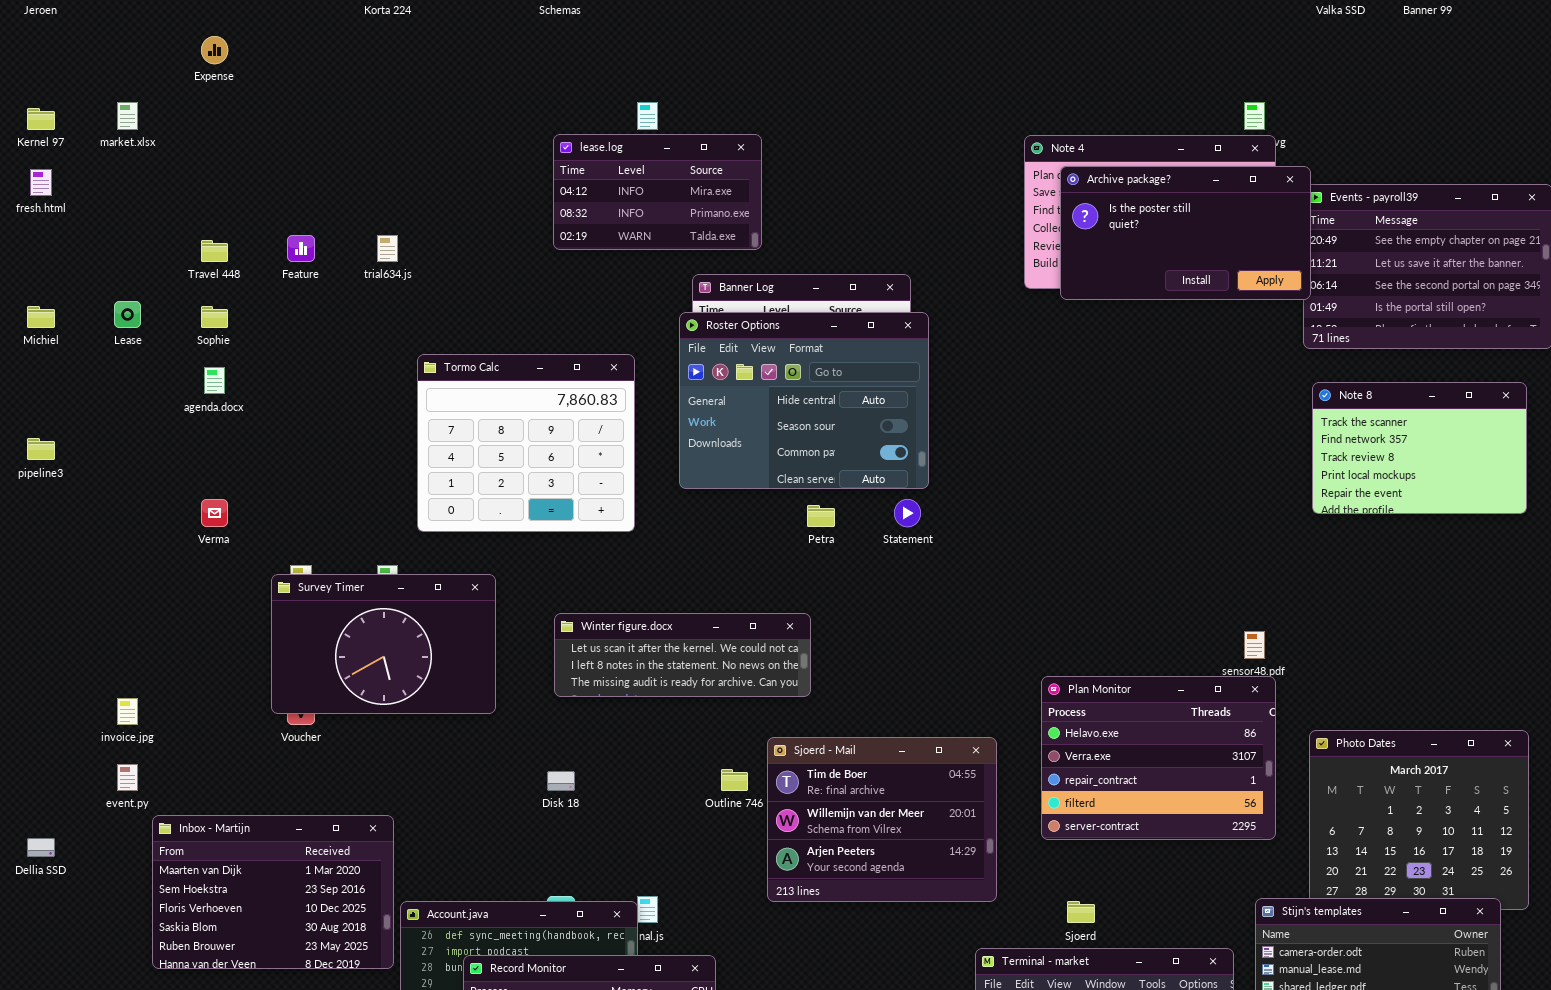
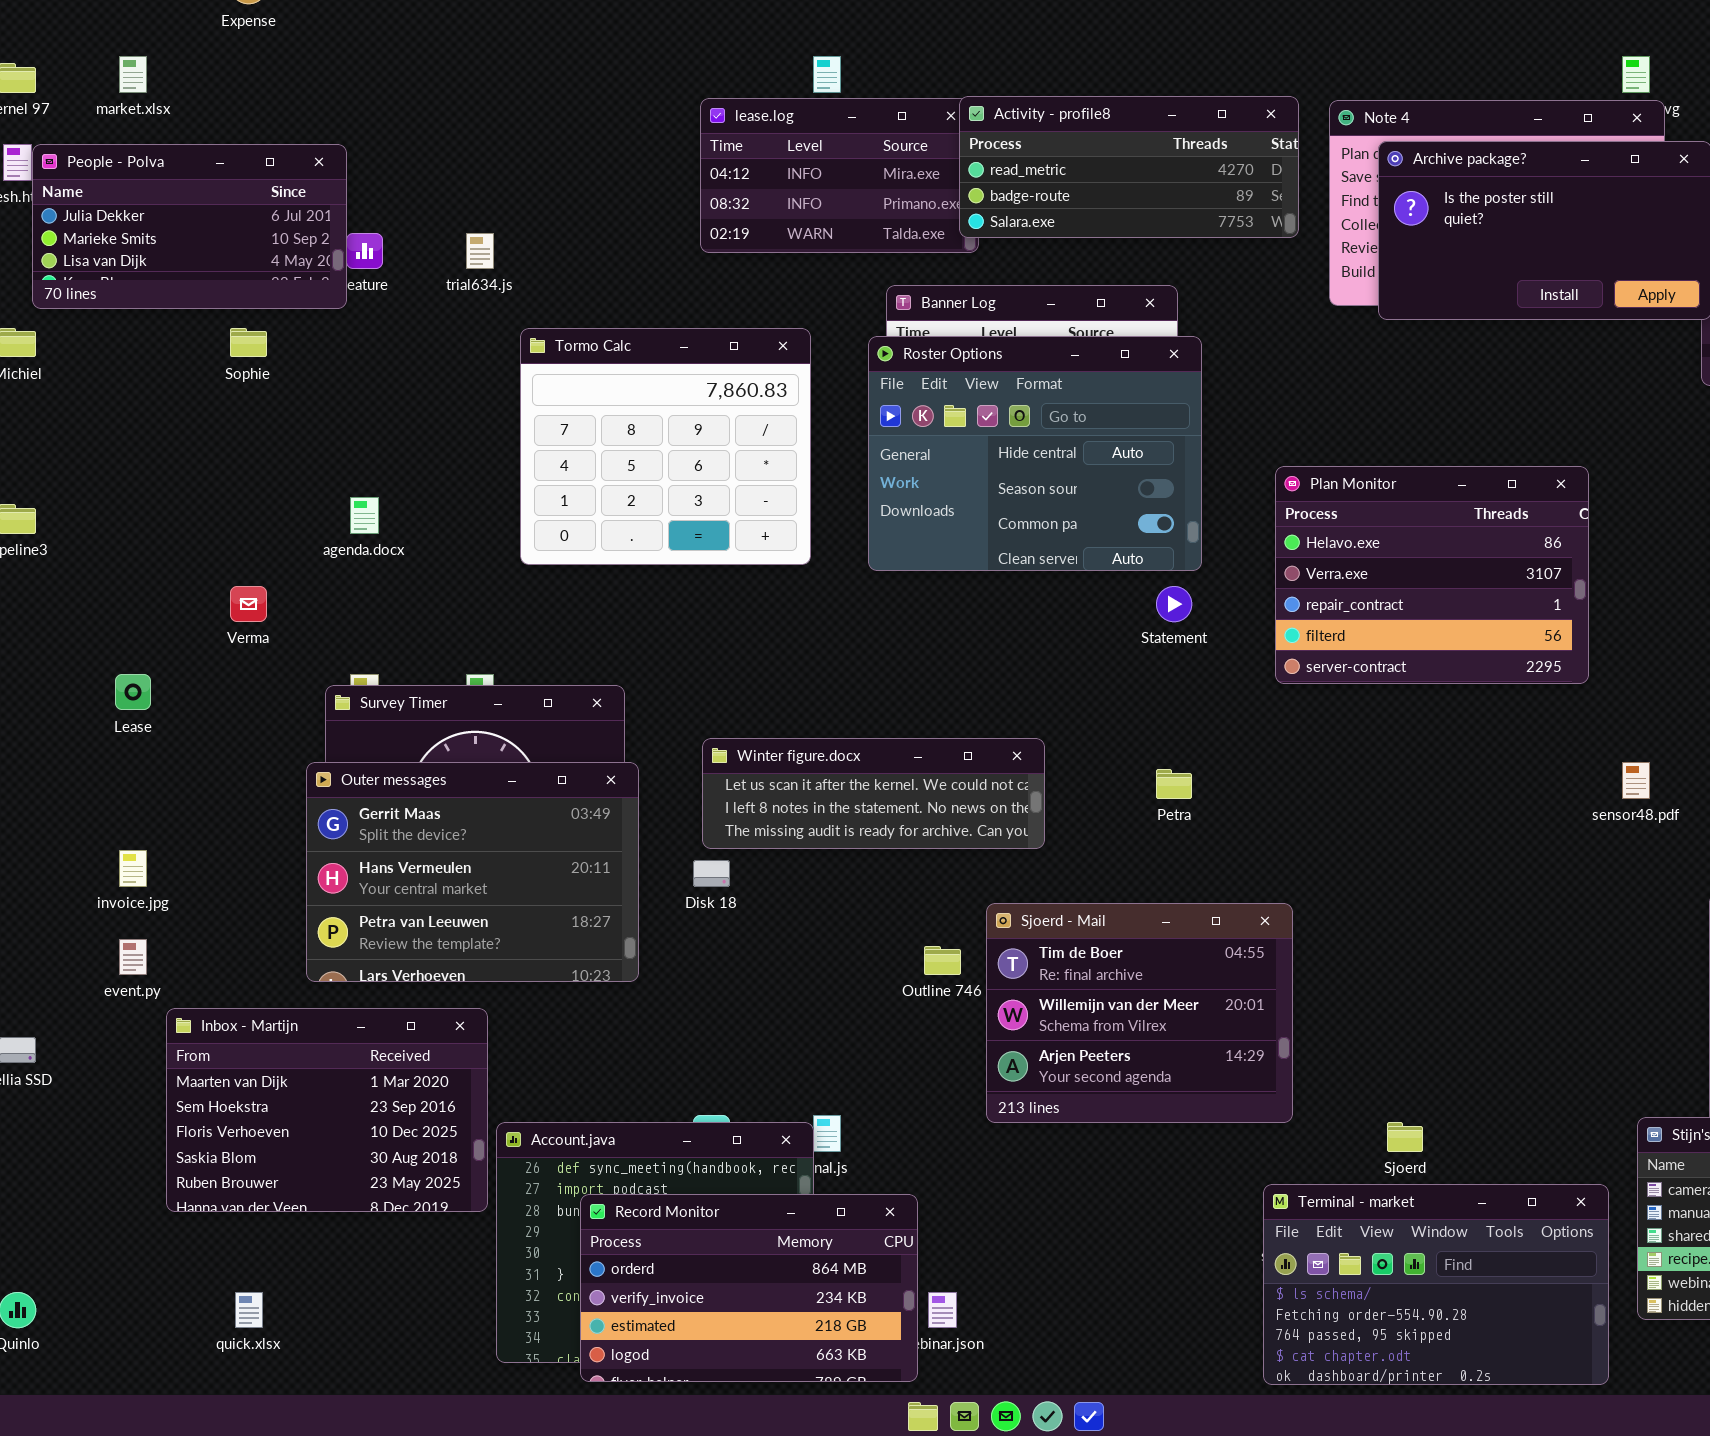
Activity - profile8: none -> [959,96,1299,238], opened
People - Polva: none -> [32,144,347,309], opened
Lease: [114,301,141,328] -> [115,674,151,710], moved
Tormo Calc: [417,354,635,532] -> [520,328,811,565], moved
agenda.docx: [204,367,225,394] -> [350,497,379,534], moved
Petra: [807,505,835,527] -> [1156,769,1192,799], moved
Outer messages: none -> [306,762,639,982], opened
Plan Monitor: [1041,676,1276,840] -> [1275,466,1589,684], moved
Disk 18: [547,771,575,791] -> [693,860,730,887], moved

